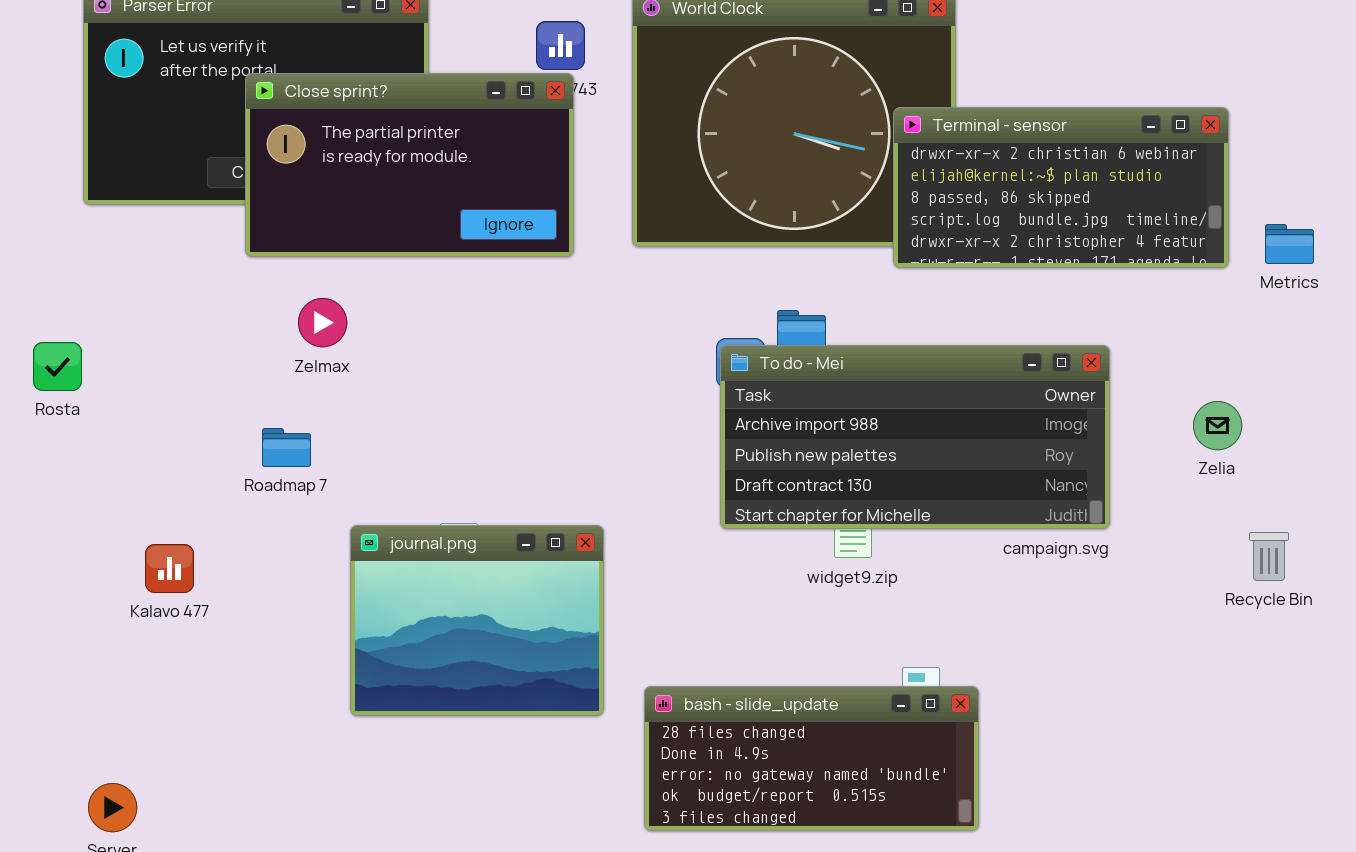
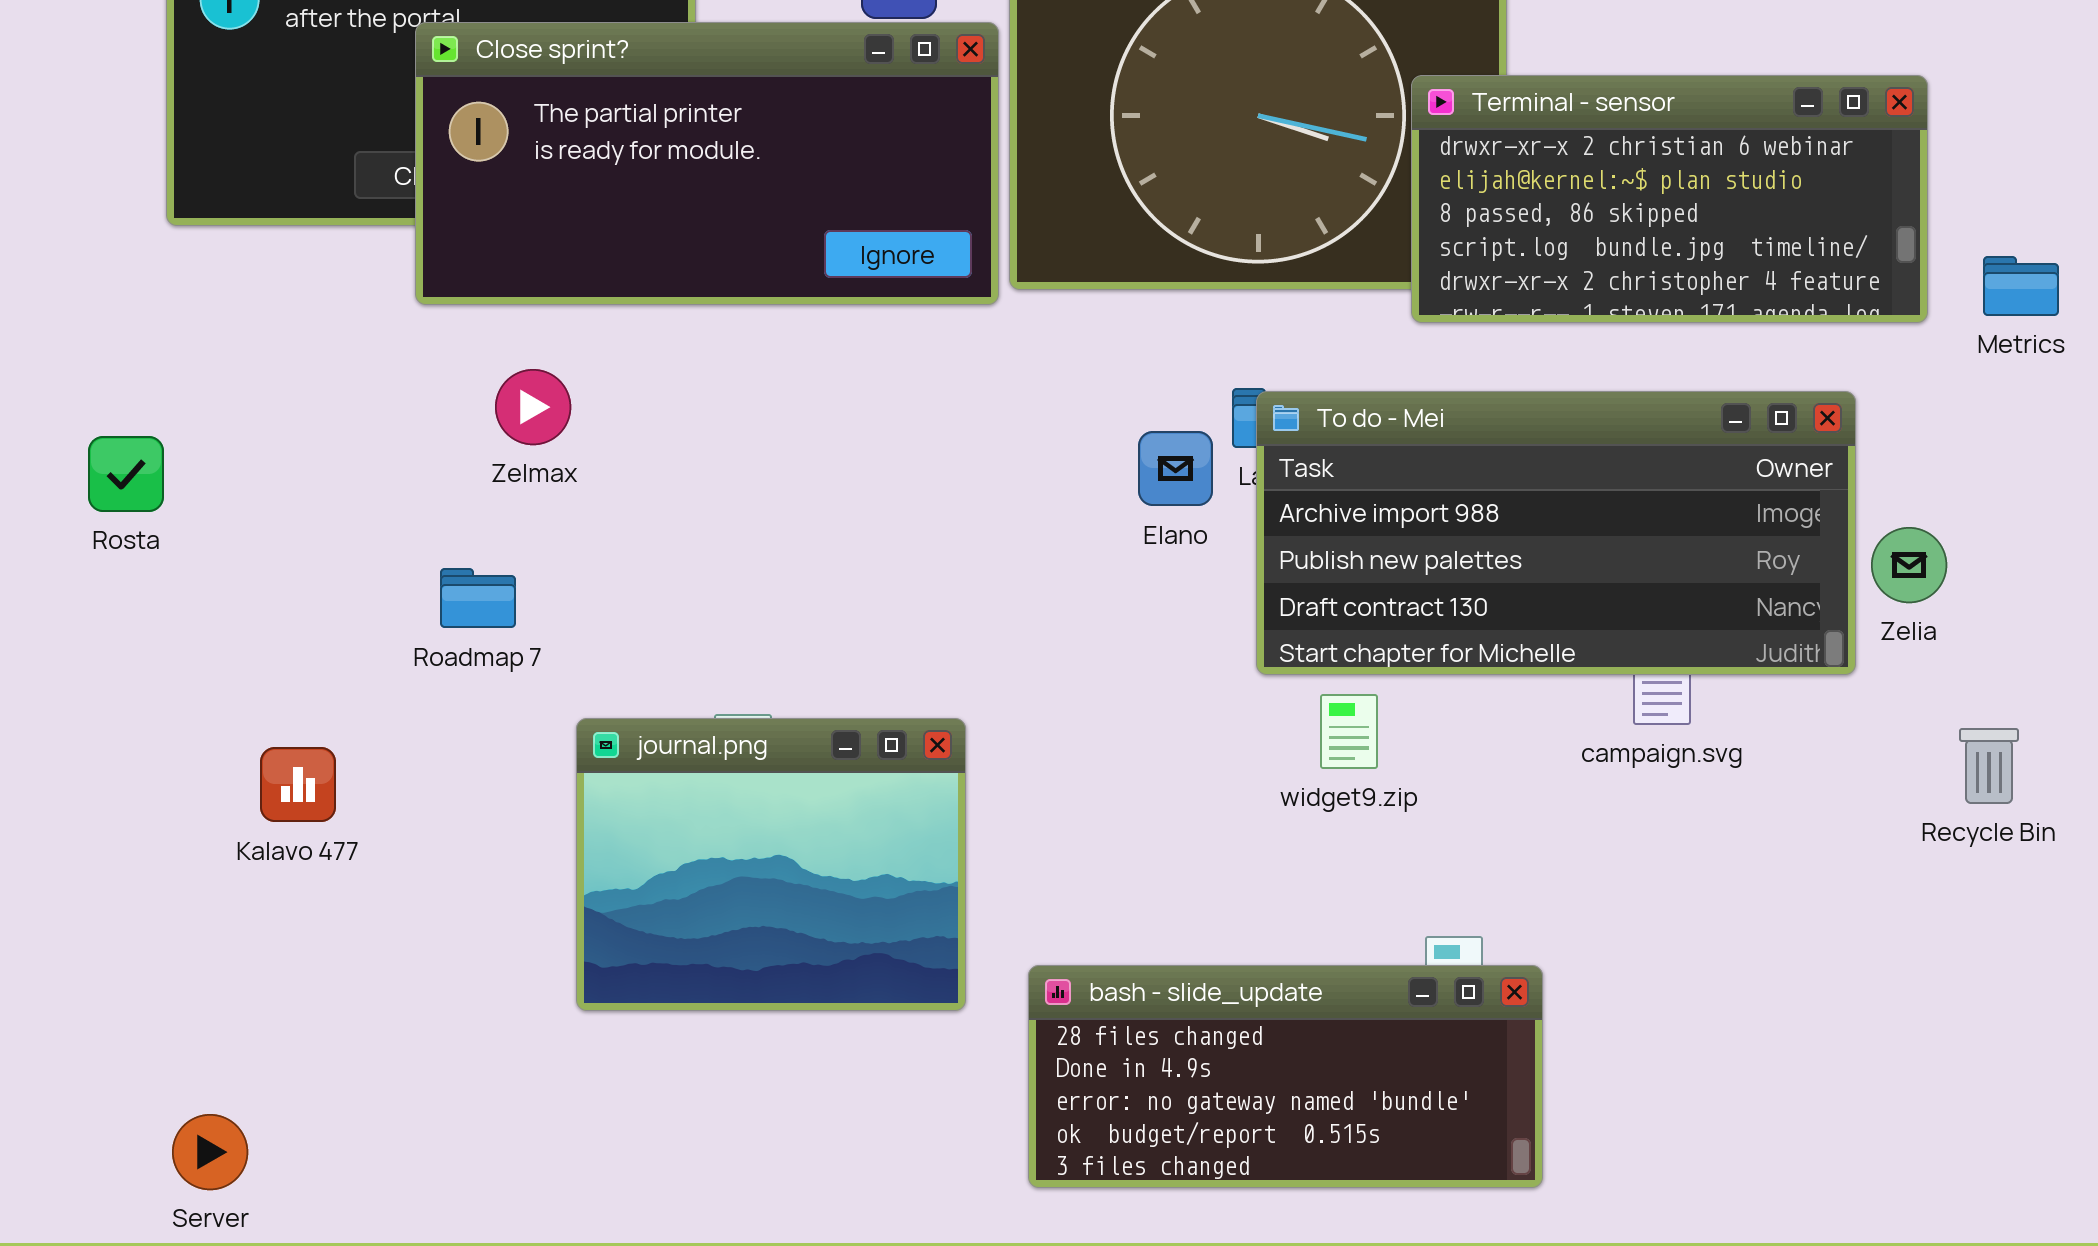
Close sprint?: [245,73,574,257] -> [415,22,999,305], resized
To do - Mei: [720,345,1110,529] -> [1256,391,1856,675], moved

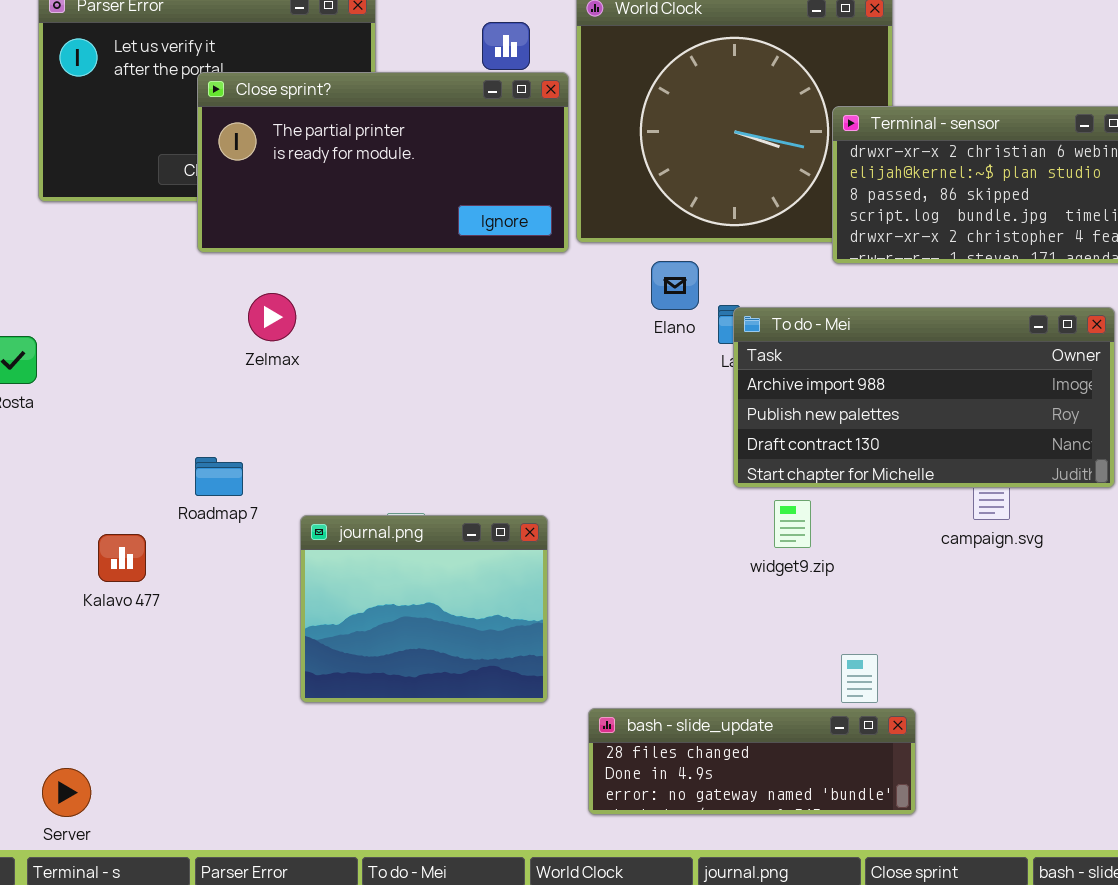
Elano: [1138,431,1213,506] -> [651,261,699,310], moved
Roadmap 7: [440,568,516,628] -> [195,457,243,496], moved
bash - slide_update: [1028,965,1543,1188] -> [588,708,916,815], resized

